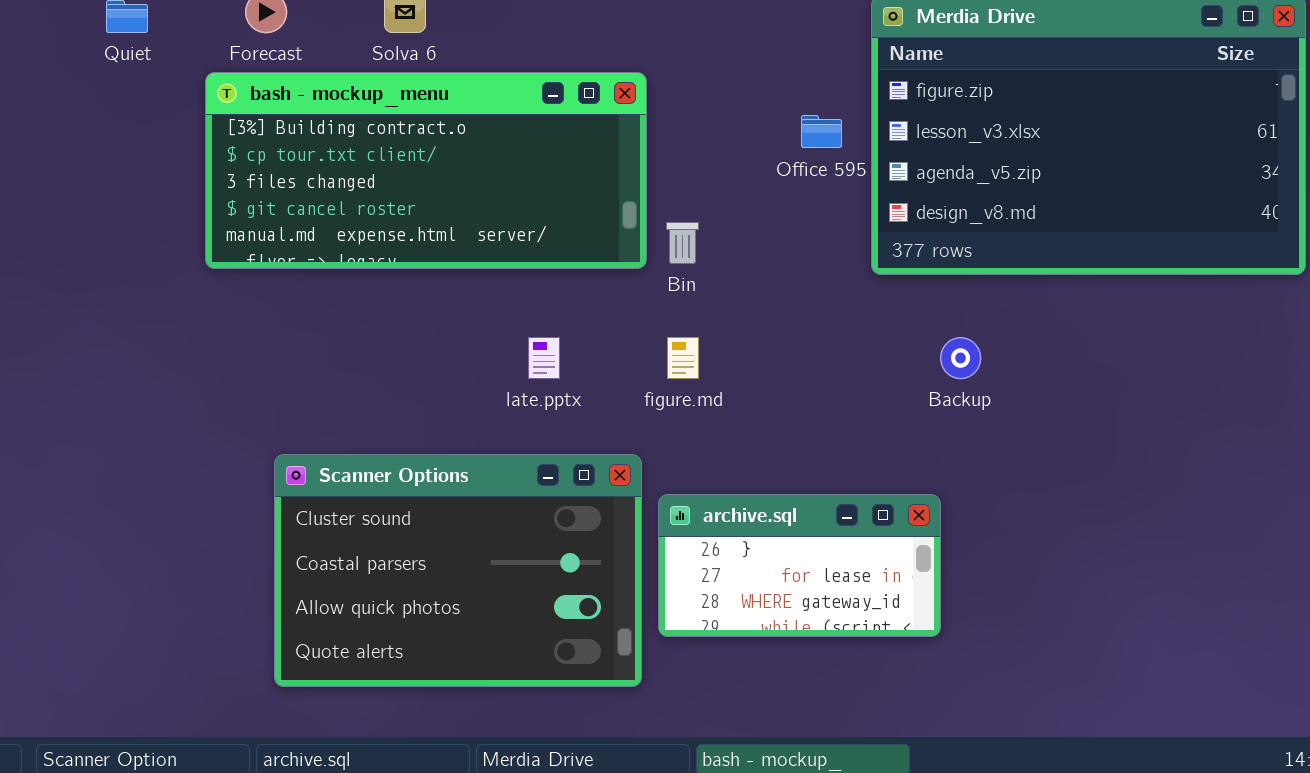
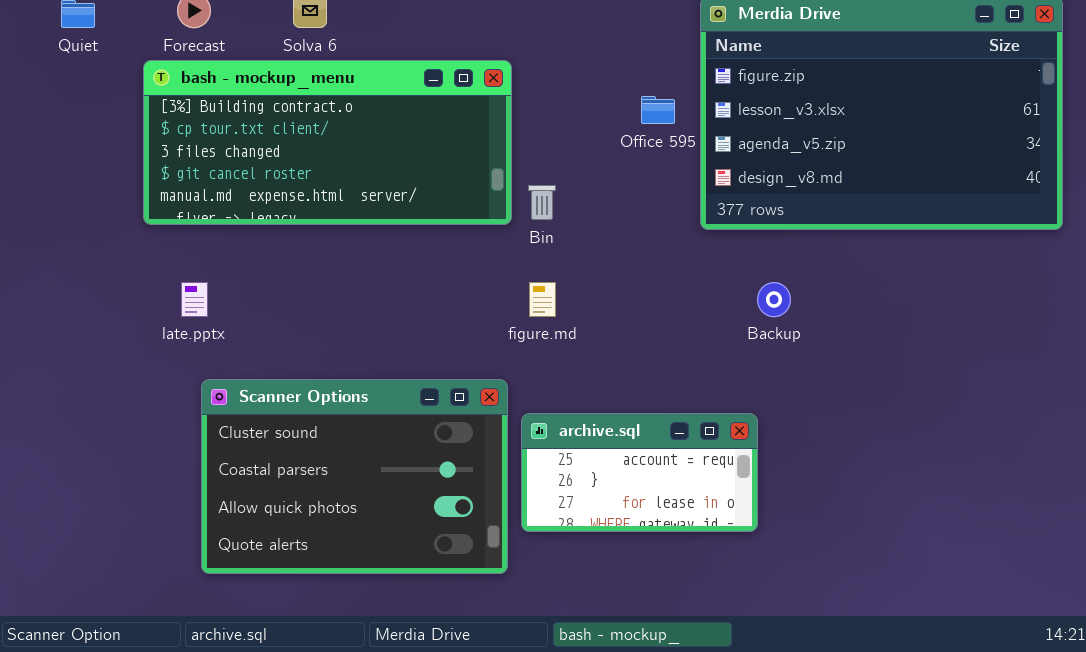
late.pptx: [528,337,560,379] -> [181,282,208,317], moved
archive.sql: [658,494,941,637] -> [521,413,758,532], scrolled up 1 row

